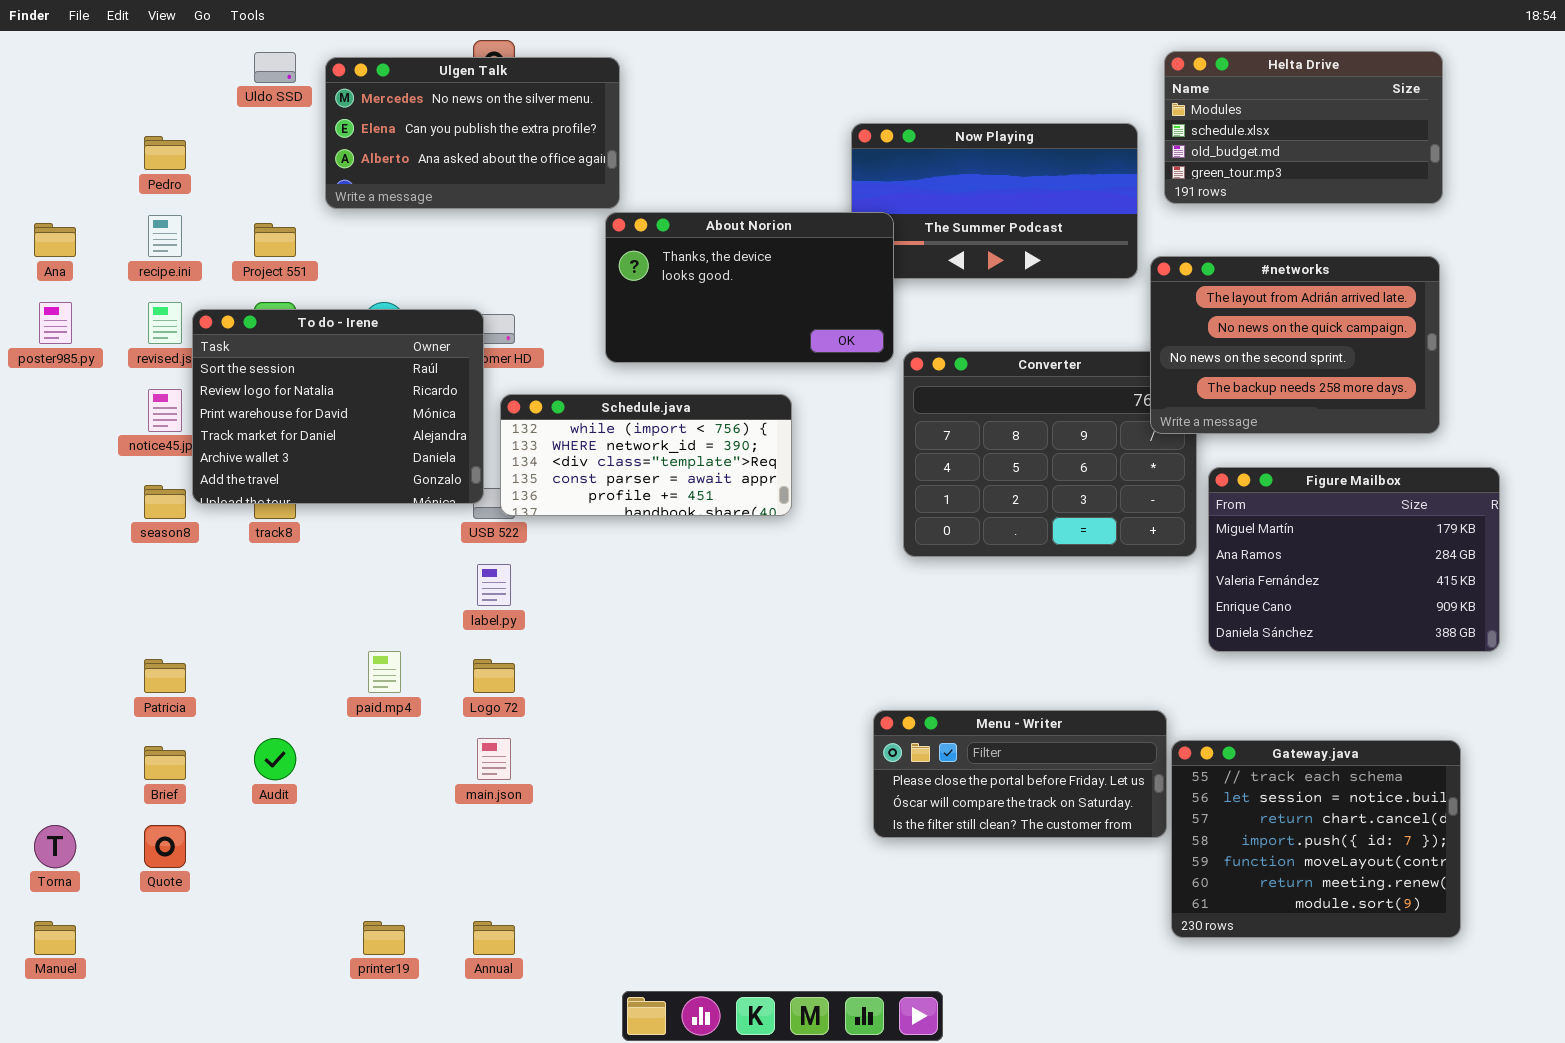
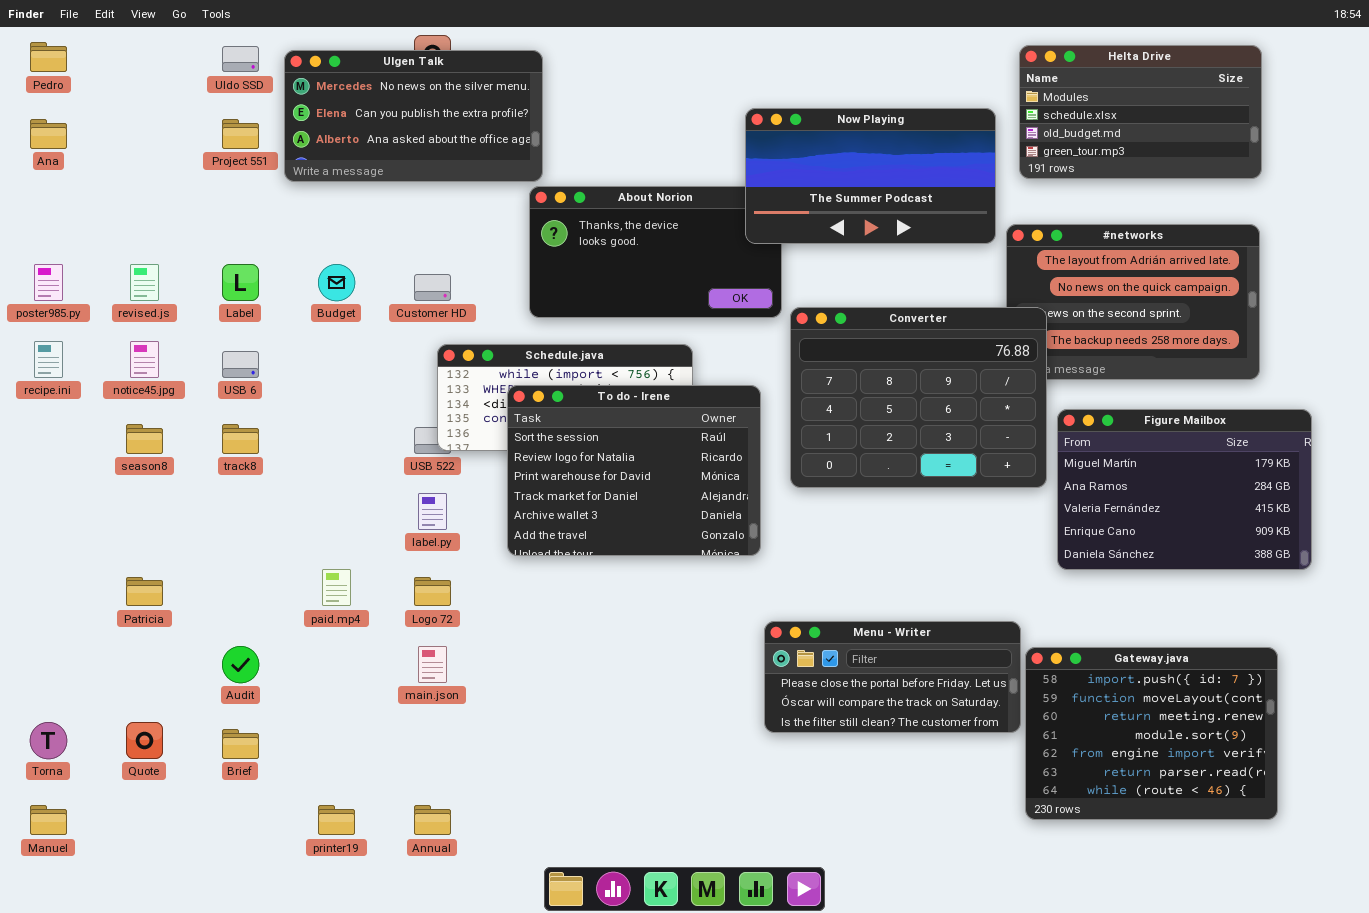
Now Playing: [851,123,1138,279] -> [745,108,996,244], raised
Pedro: [144,136,186,170] -> [30,42,67,72], moved
recipe.ini: [148,215,182,257] -> [34,341,63,378], moved
Ana: [34,223,76,257] -> [30,119,67,149], moved
Project 551: [254,223,296,257] -> [222,119,259,149], moved
To do - Irene: [192,309,484,504] -> [507,385,761,556], moved
Converter: [903,351,1197,557] -> [790,307,1047,488], raised
Gateway.java: [1171,740,1461,938] -> [1025,647,1278,820], scrolled down 3 rows
Brief: [144,746,186,780] -> [222,729,259,759], moved

